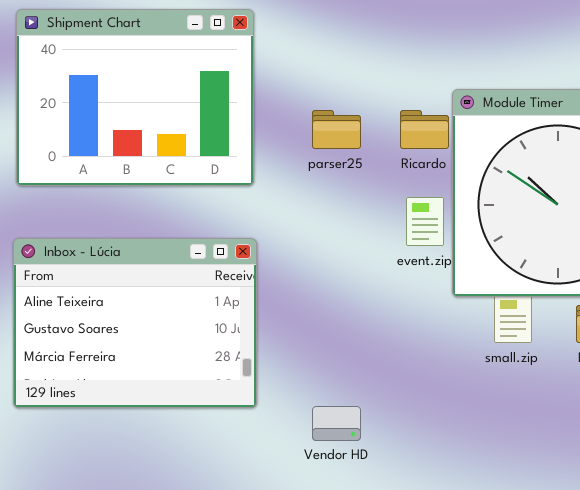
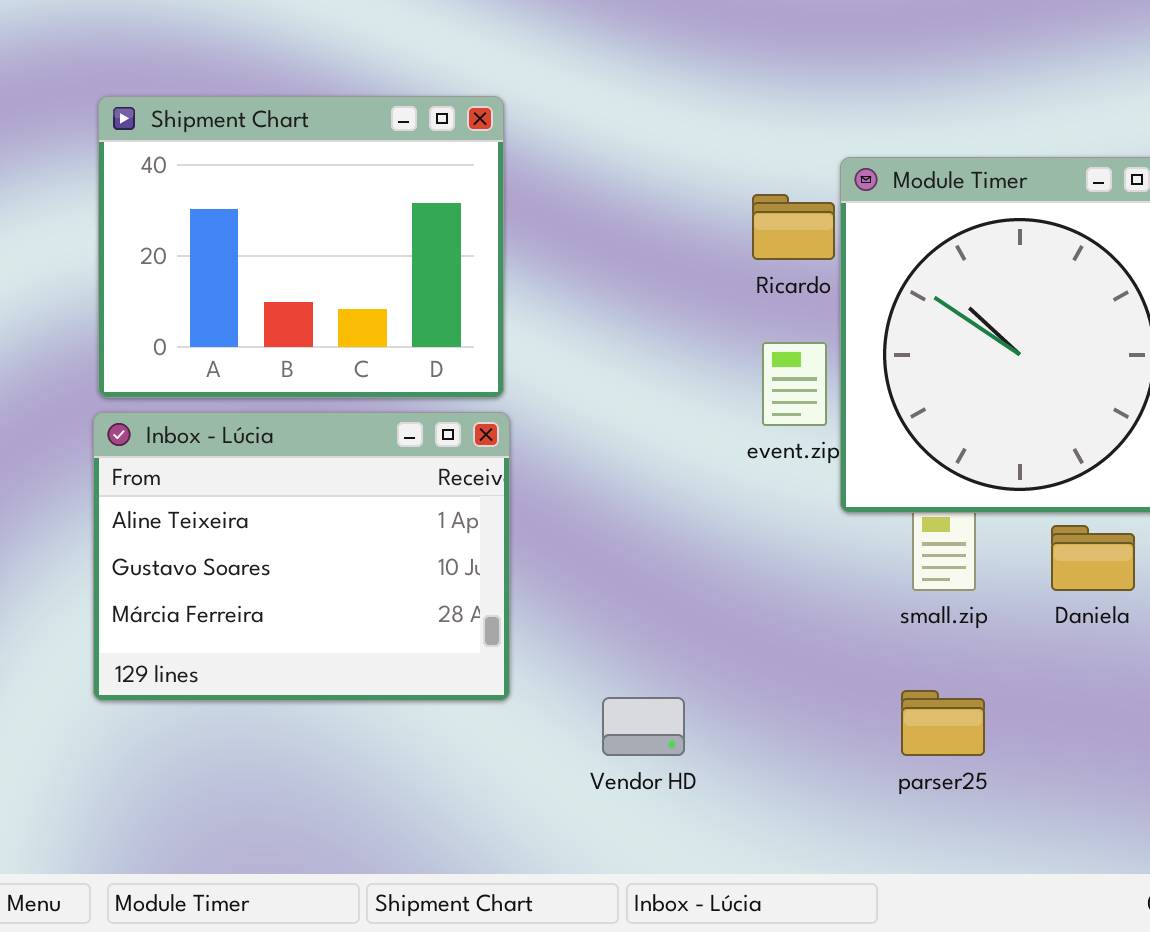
Shipment Chart: [16,9,254,186] -> [98,96,504,398], moved
parser25: [312,110,361,149] -> [901,690,985,756], moved

